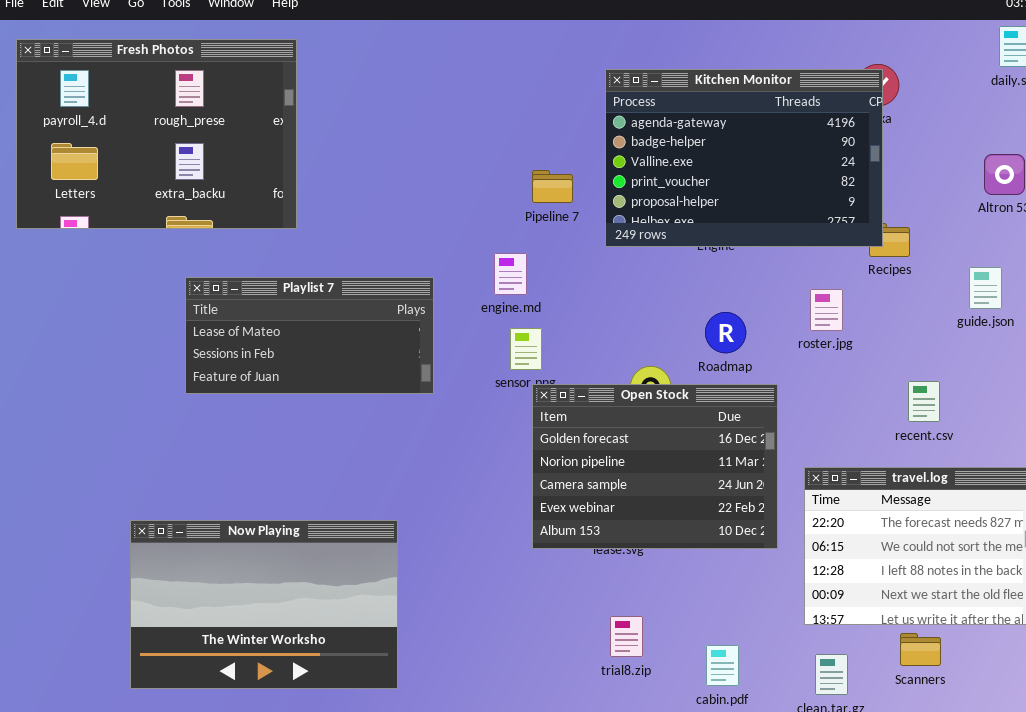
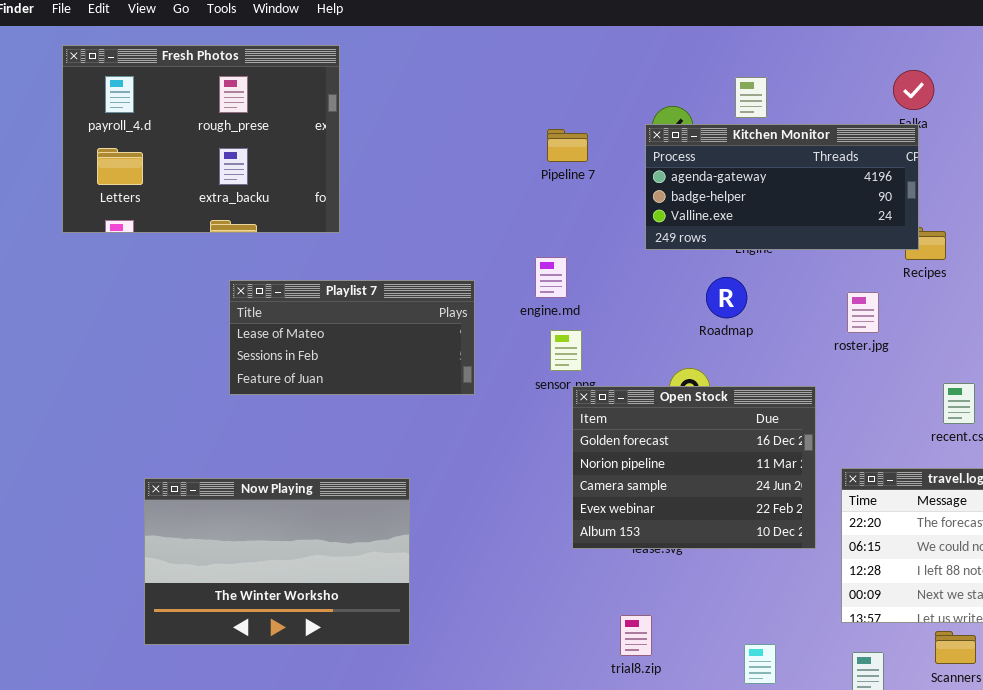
Kitchen Monitor: [605,69,883,247] -> [645,124,919,250], resized
Pipeline 7: [532,170,573,203] -> [547,129,588,162], moved
Roadmap: [705,312,746,353] -> [706,277,747,318], moved
Now Playing: [130,520,398,689] -> [144,478,410,645], moved
trial8.zip: [610,616,643,657] -> [620,615,652,656], moved

